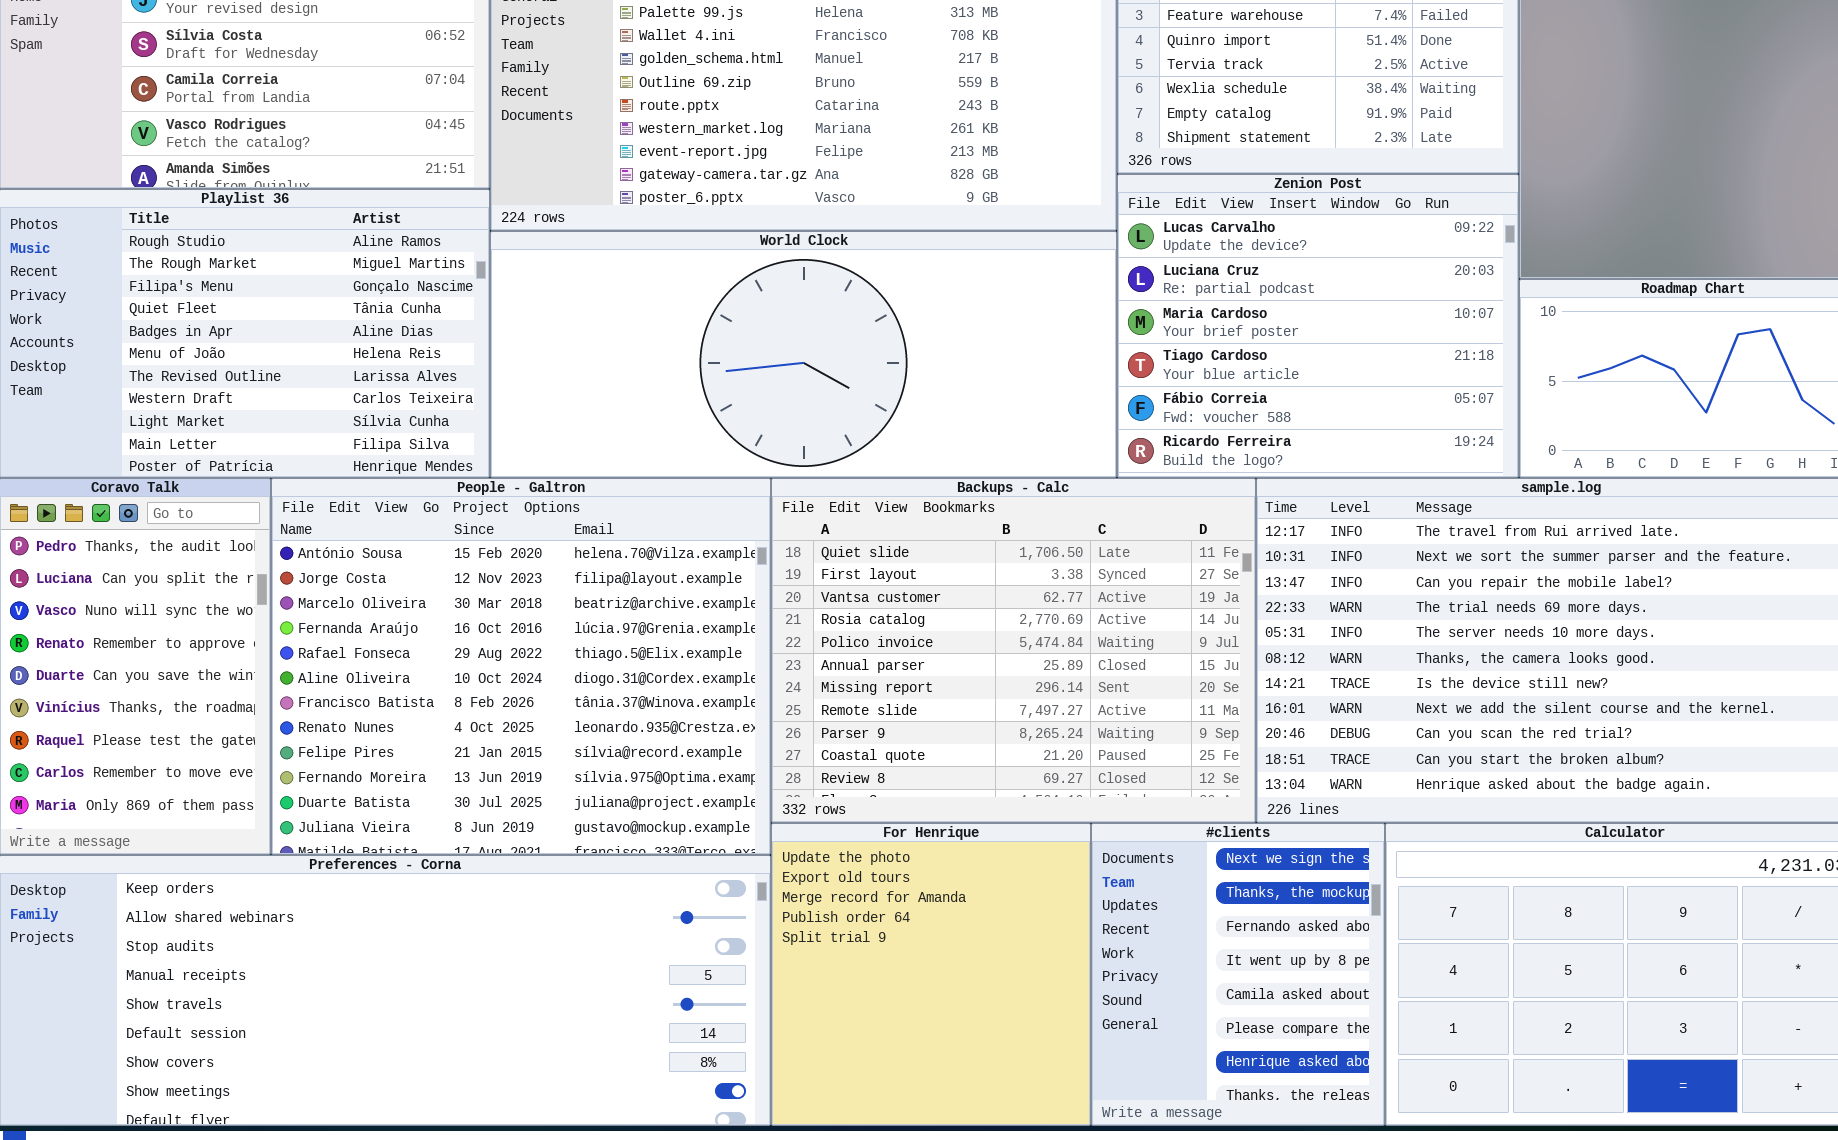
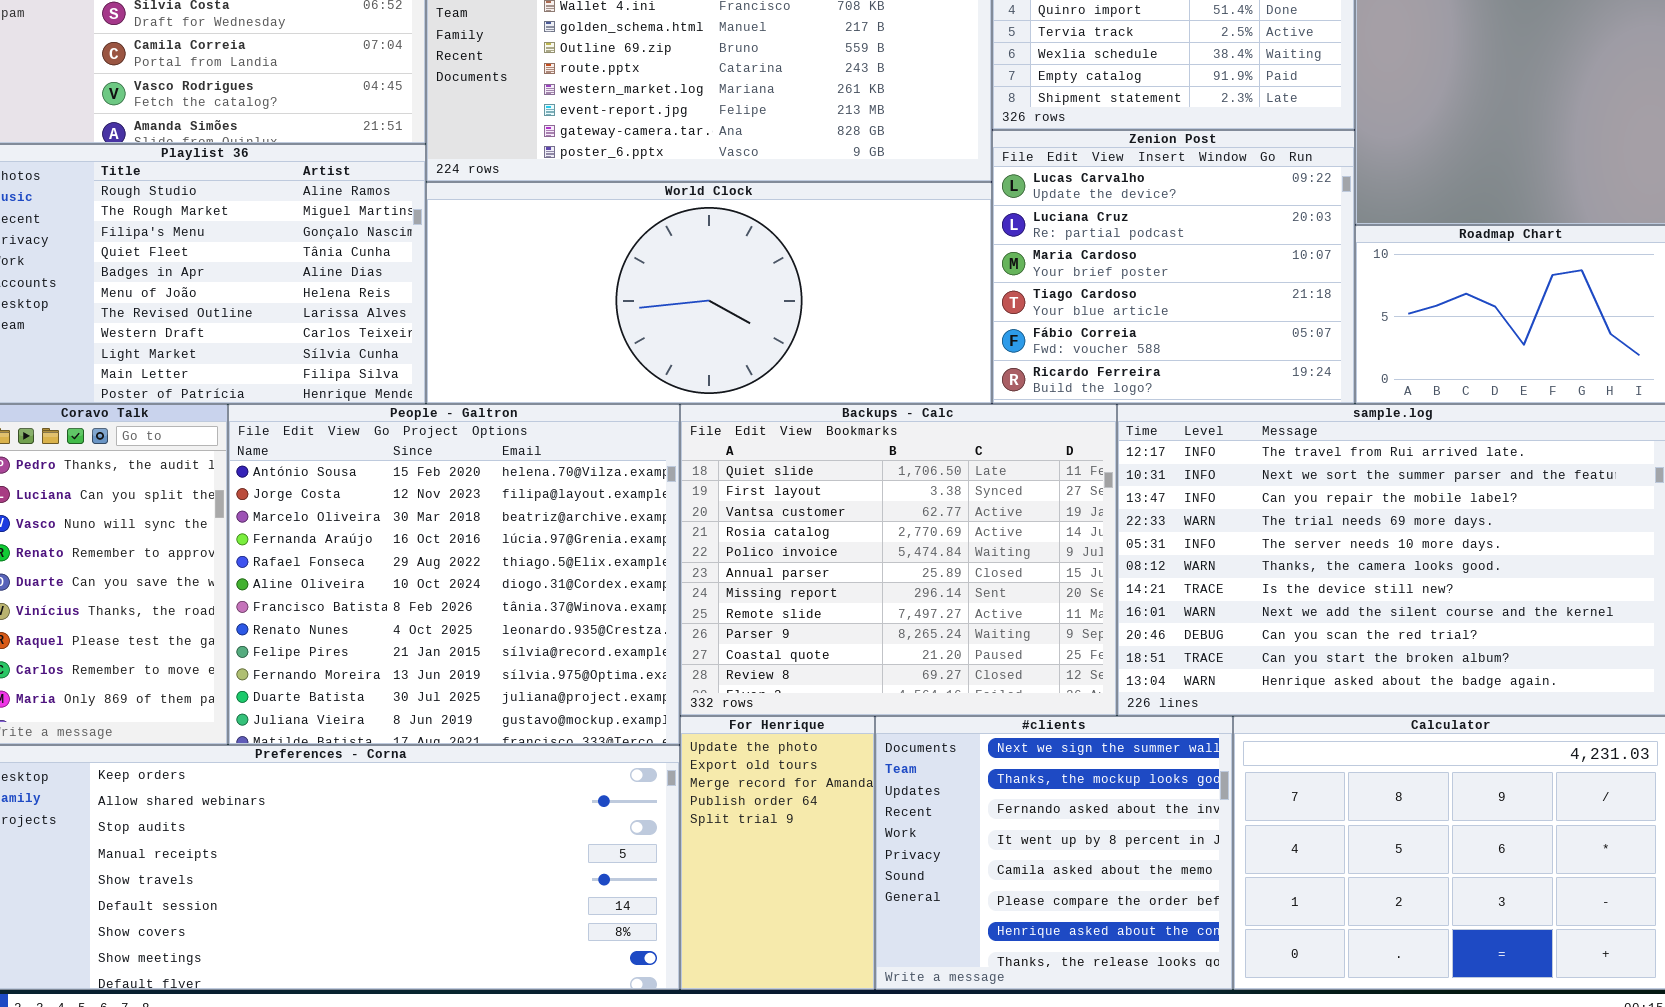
For Henrique: [771,823,1091,1126] -> [680,716,875,990], resized
#clients: [1091,823,1385,1126] -> [875,716,1233,990], resized

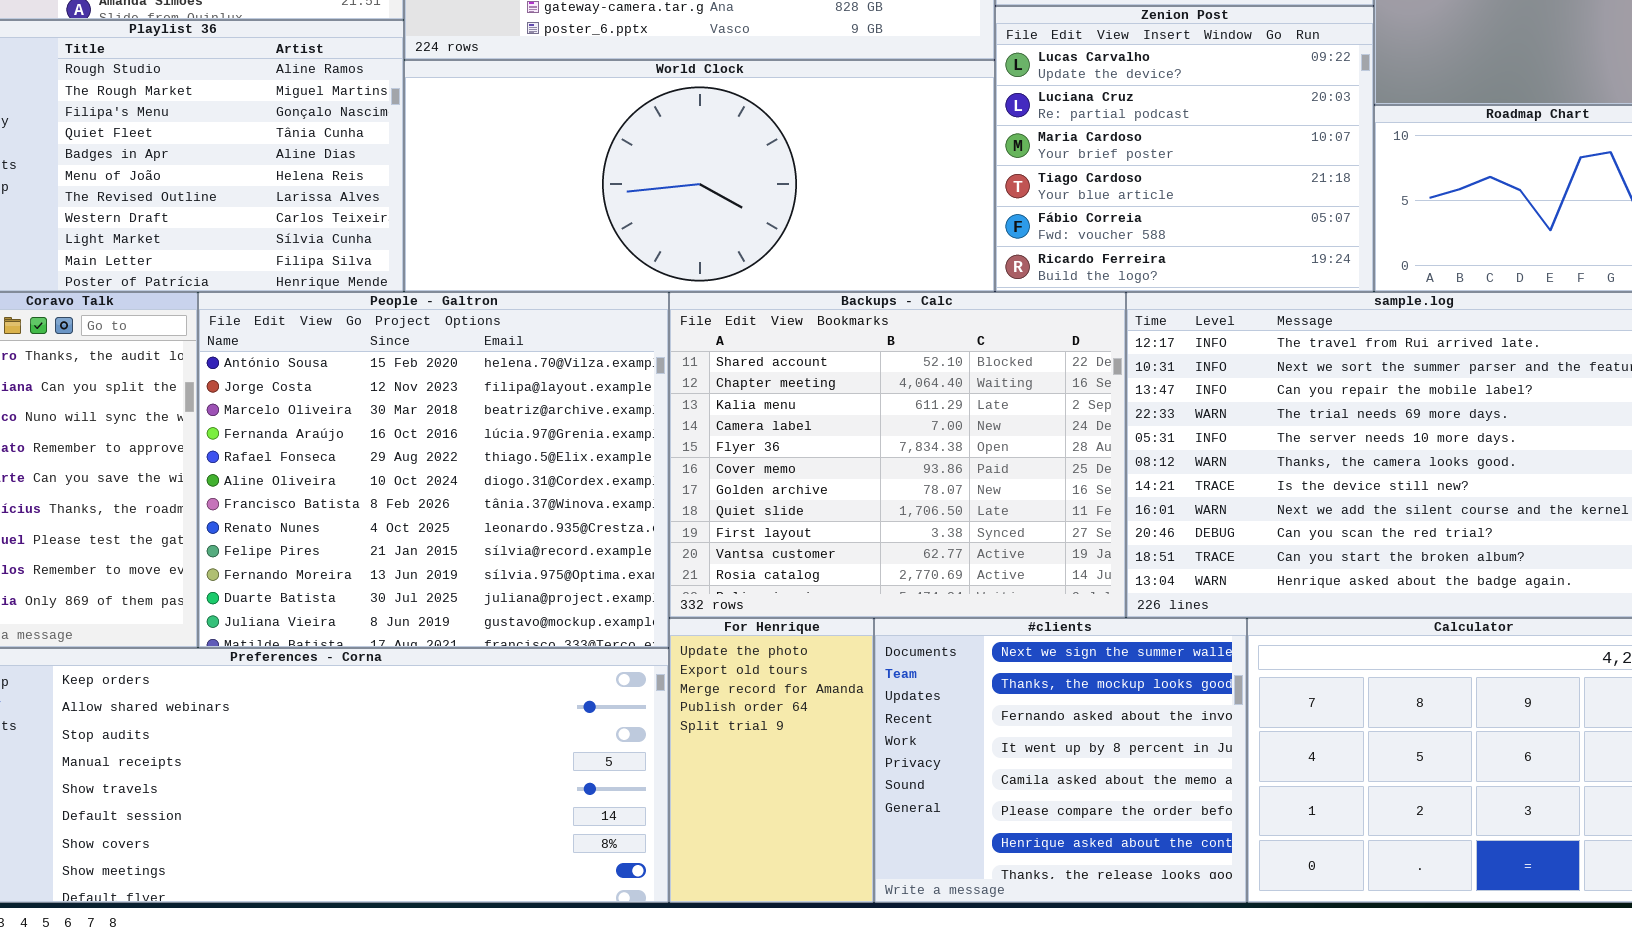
Backups - Calc: [680,404,1117,716] -> [669,292,1126,618], scrolled up 7 rows

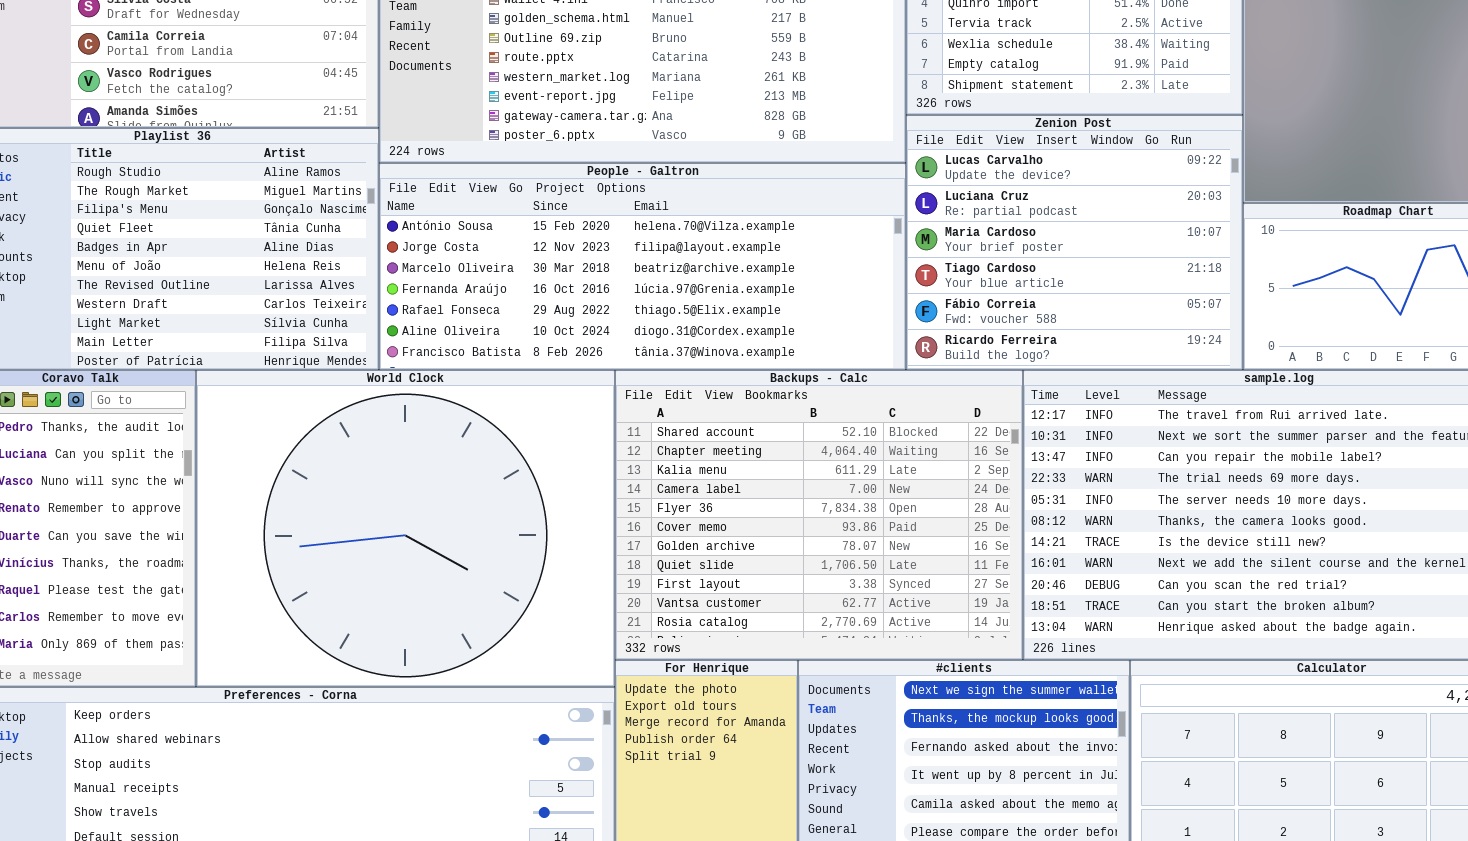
World Clock: [404,60,995,292] -> [196,370,615,687], moved, resized
People - Galtron: [198,292,669,648] -> [379,163,906,370], moved, resized

